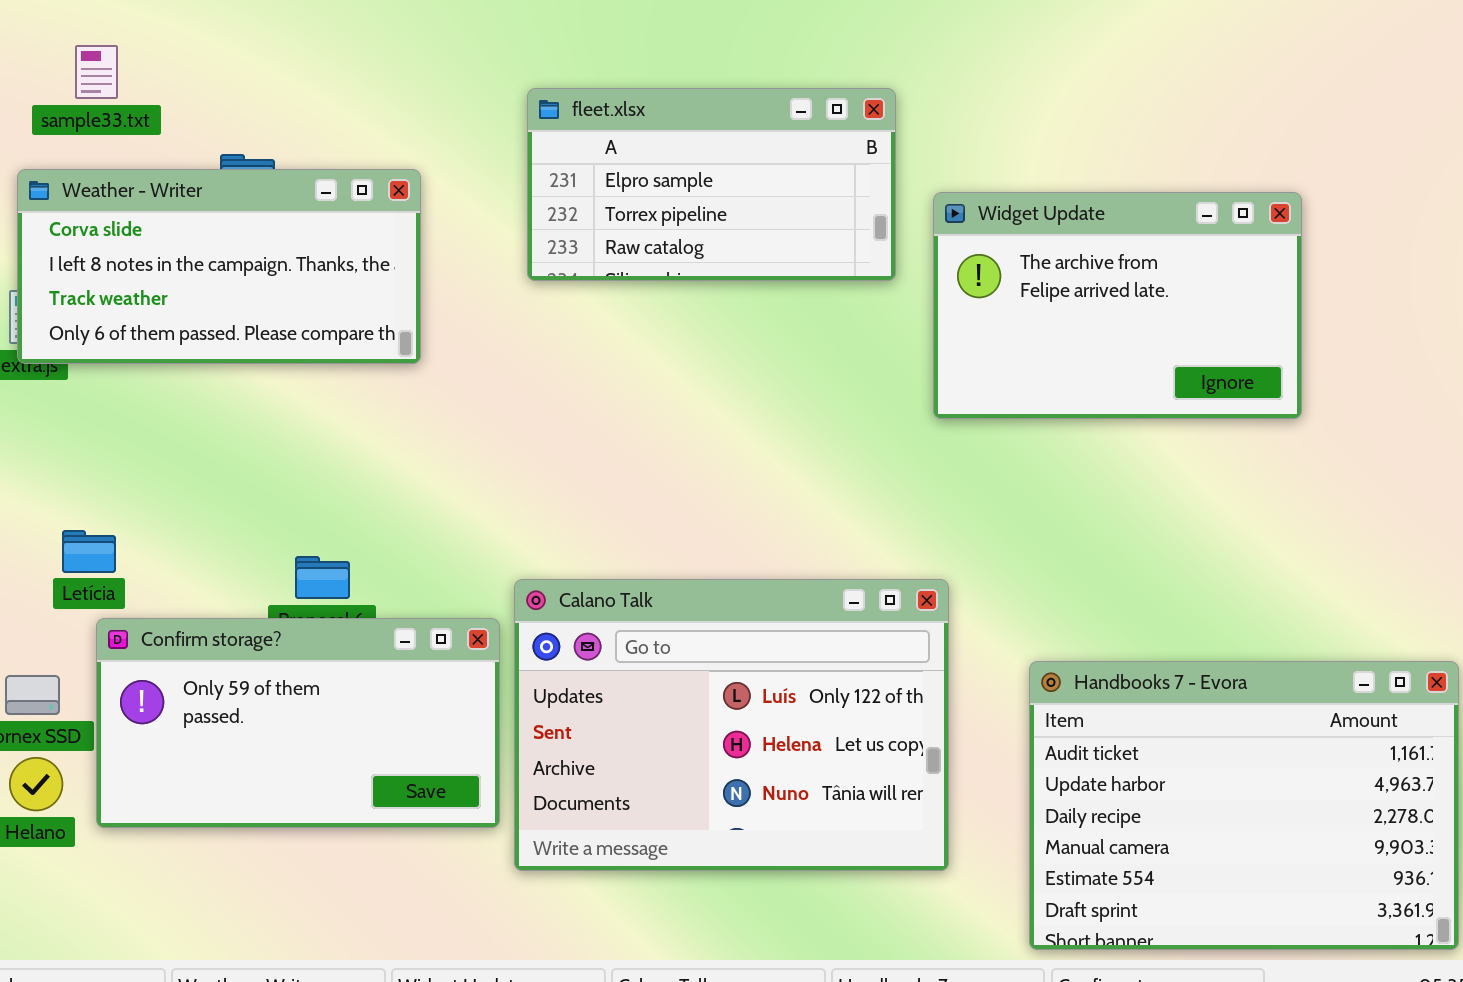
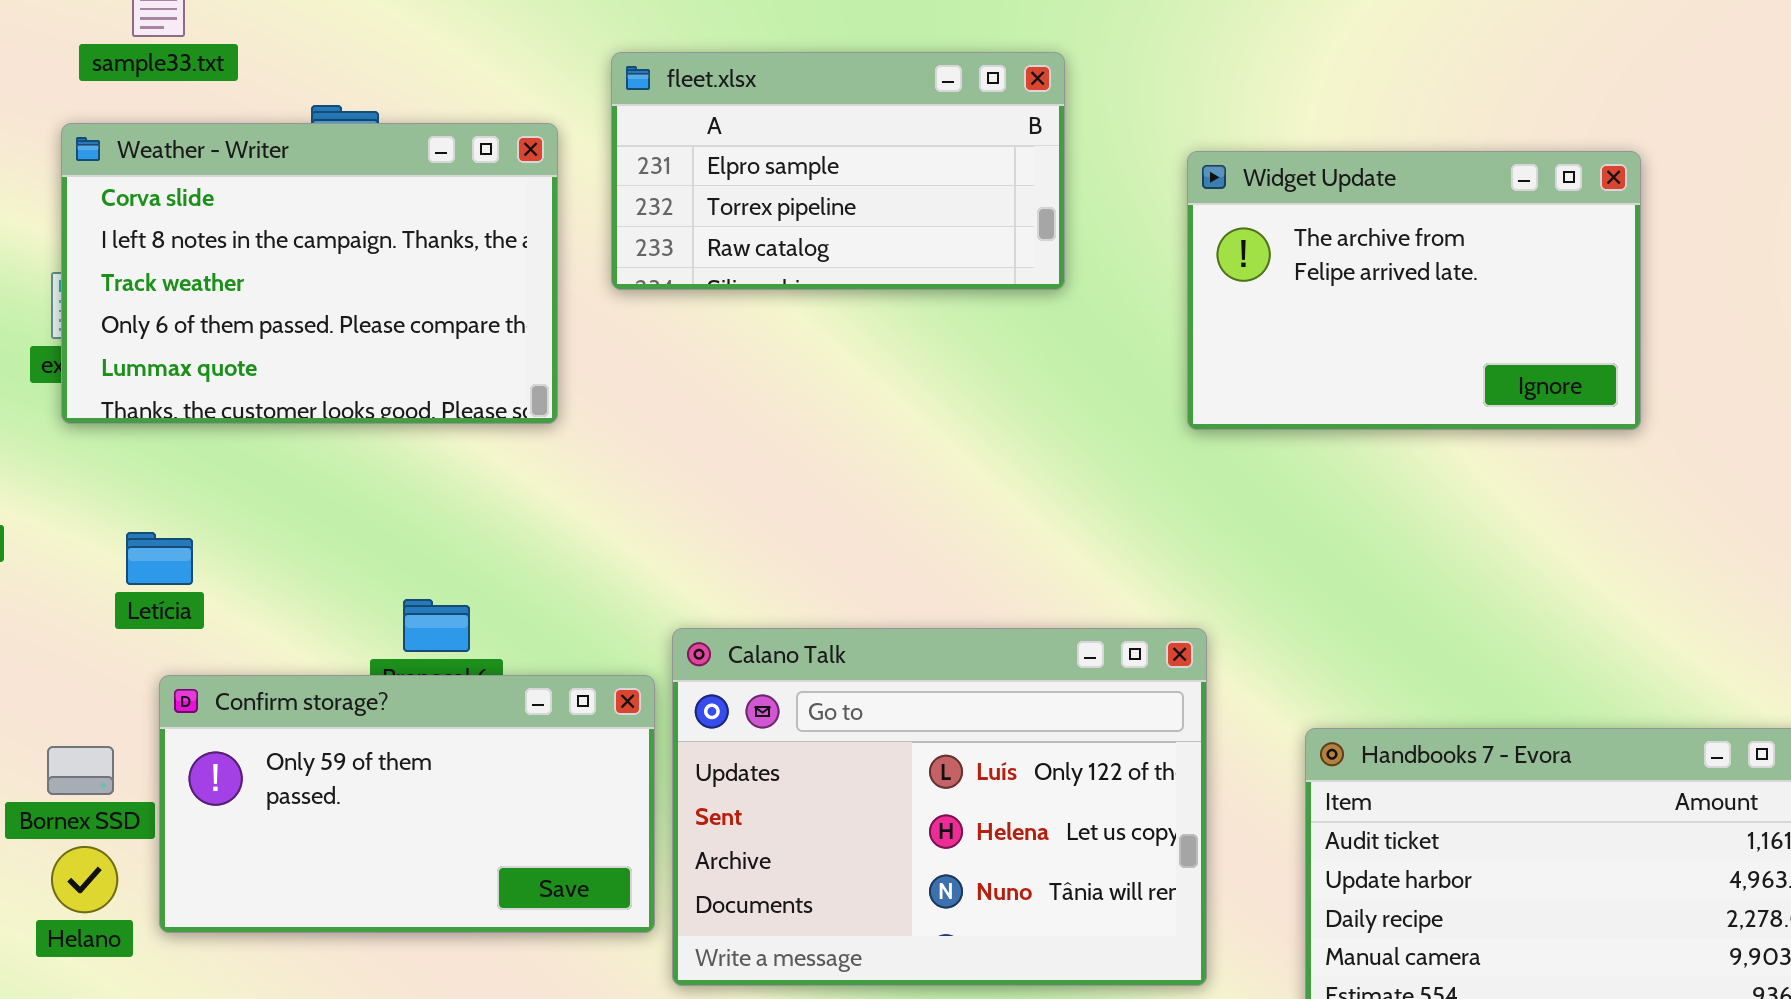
fleet.xlsx: [527,88,896,281] -> [611,52,1065,290], moved
Weather - Writer: [17,169,421,364] -> [61,123,558,424], resized
Letícia: [62,530,116,573] -> [126,532,193,585], moved

